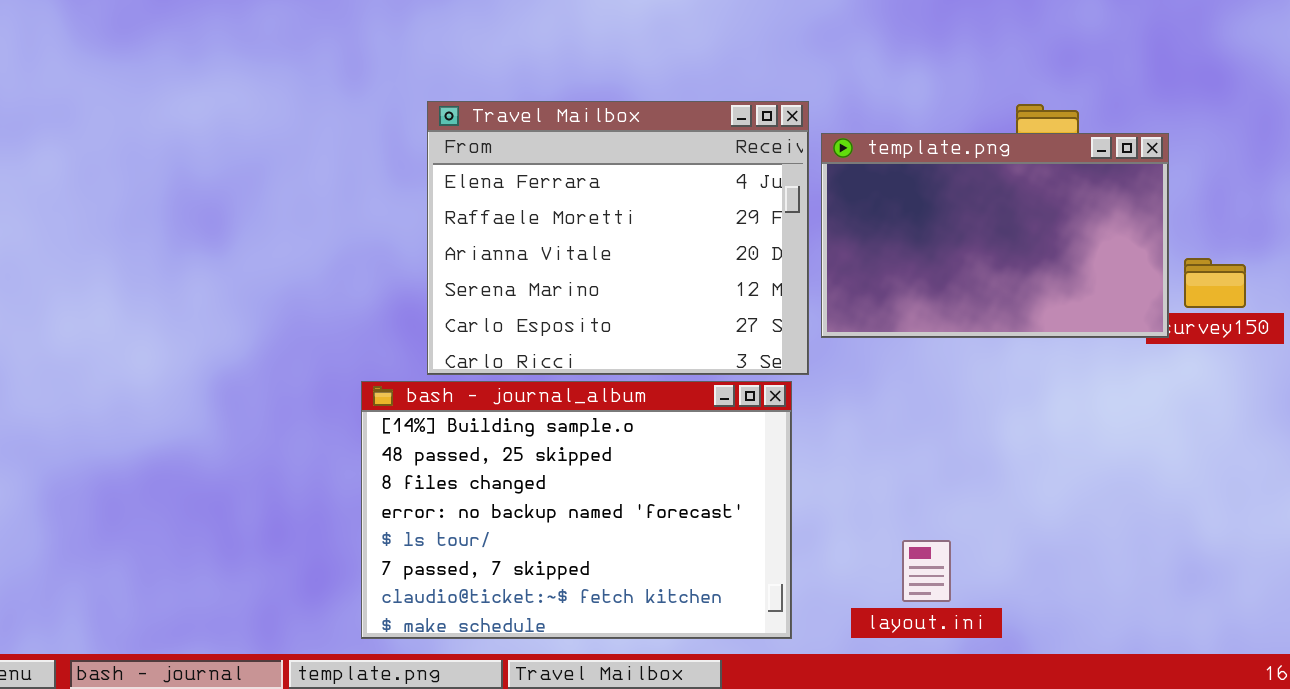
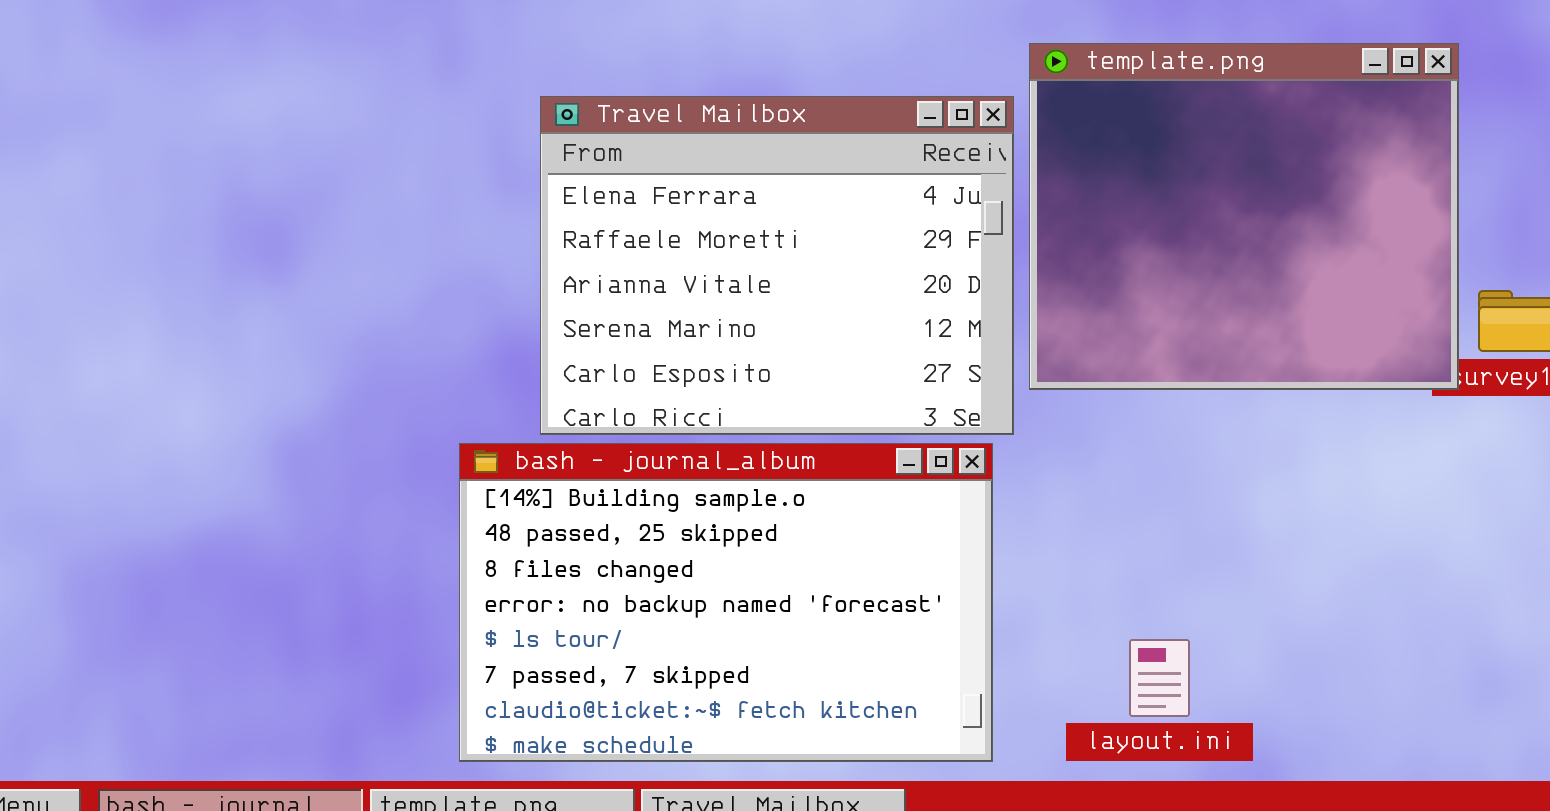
template.png: [821,133,1169,338] -> [1029,43,1459,390], resized

